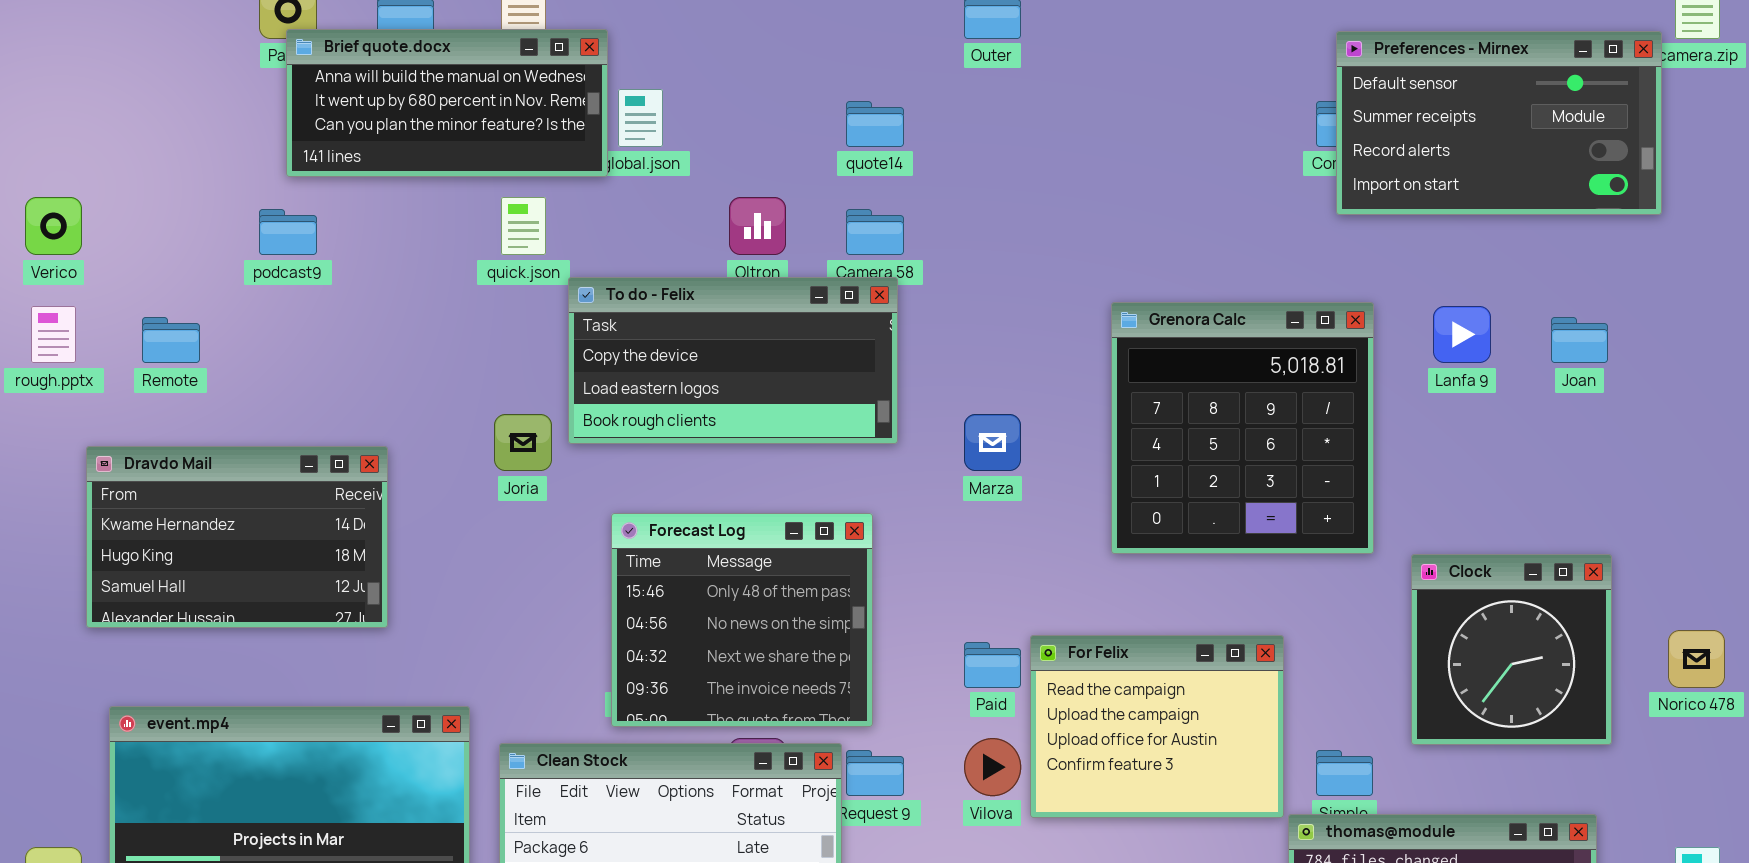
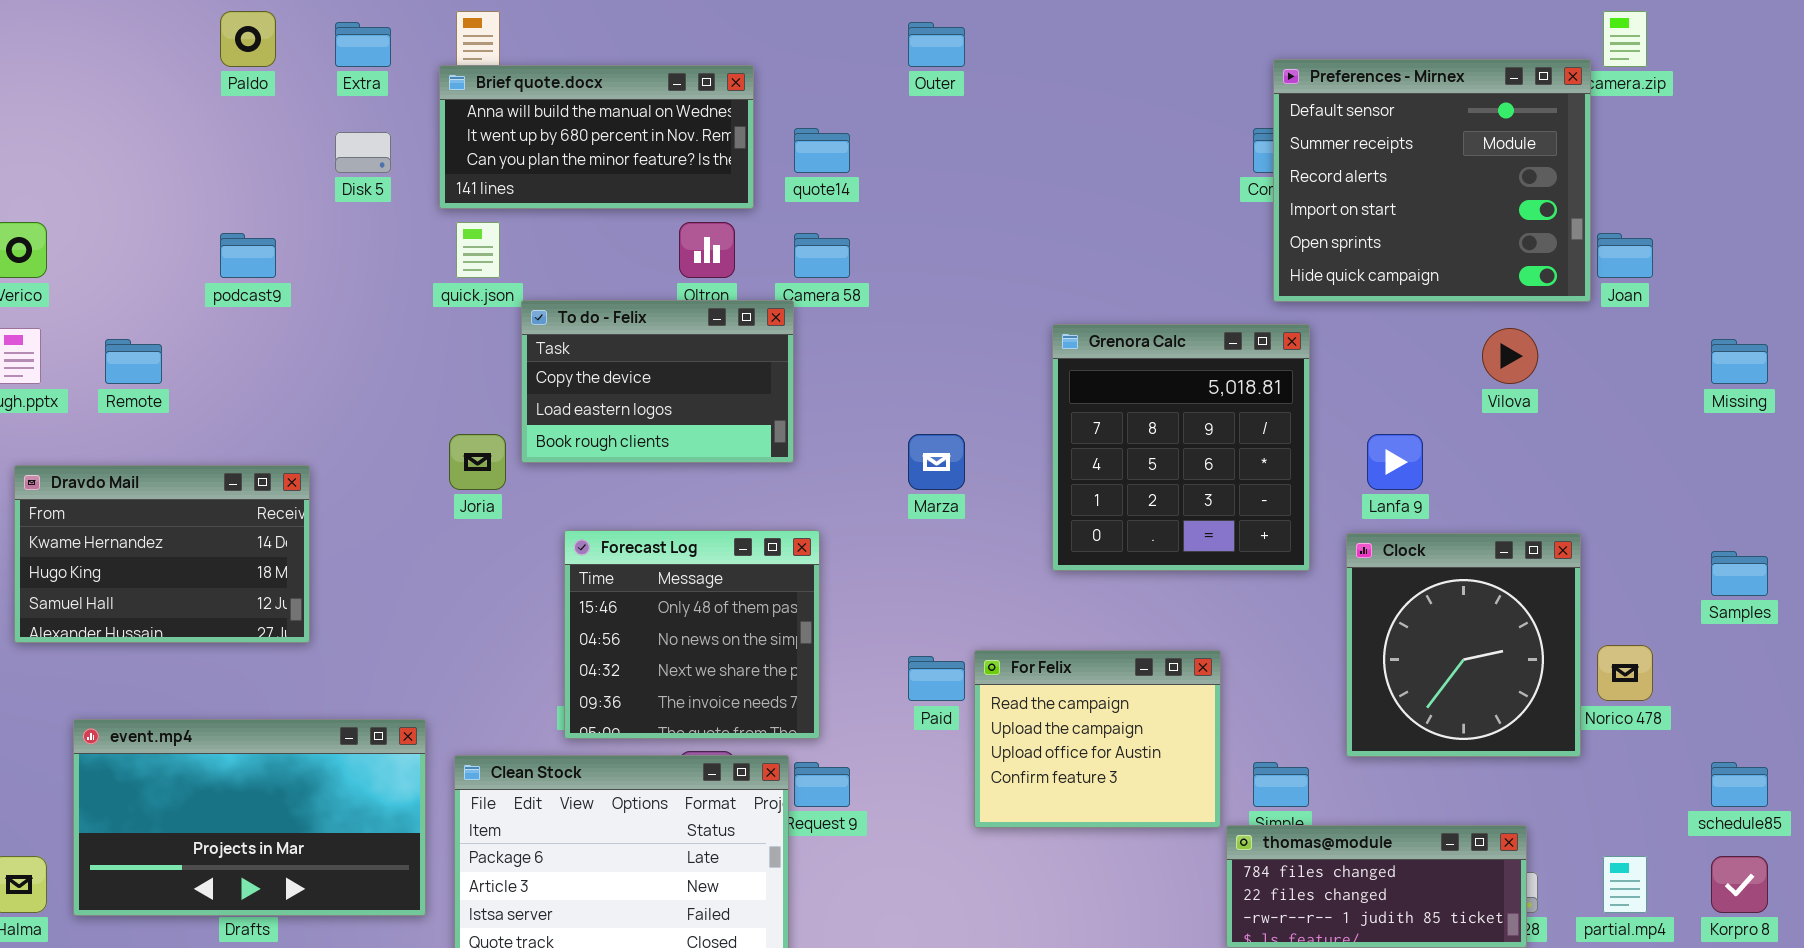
Brief quote.docx: [286,29,608,177] -> [439,65,754,209], moved
Preferences - Mirnex: [1336,31,1662,215] -> [1273,59,1591,302], resized
To do - Felix: [568,277,898,444] -> [521,300,794,463], resized
Lanfa 9: [1433,306,1491,363] -> [1367,434,1423,490], moved
Joan: [1551,317,1608,363] -> [1597,233,1653,278], moved
Dravdo Mail: [86,446,388,628] -> [14,465,310,643], moved
Clock: [1411,554,1612,745] -> [1346,533,1581,757], resized
Vilova: [964,738,1021,796] -> [1482,328,1538,384], moved

